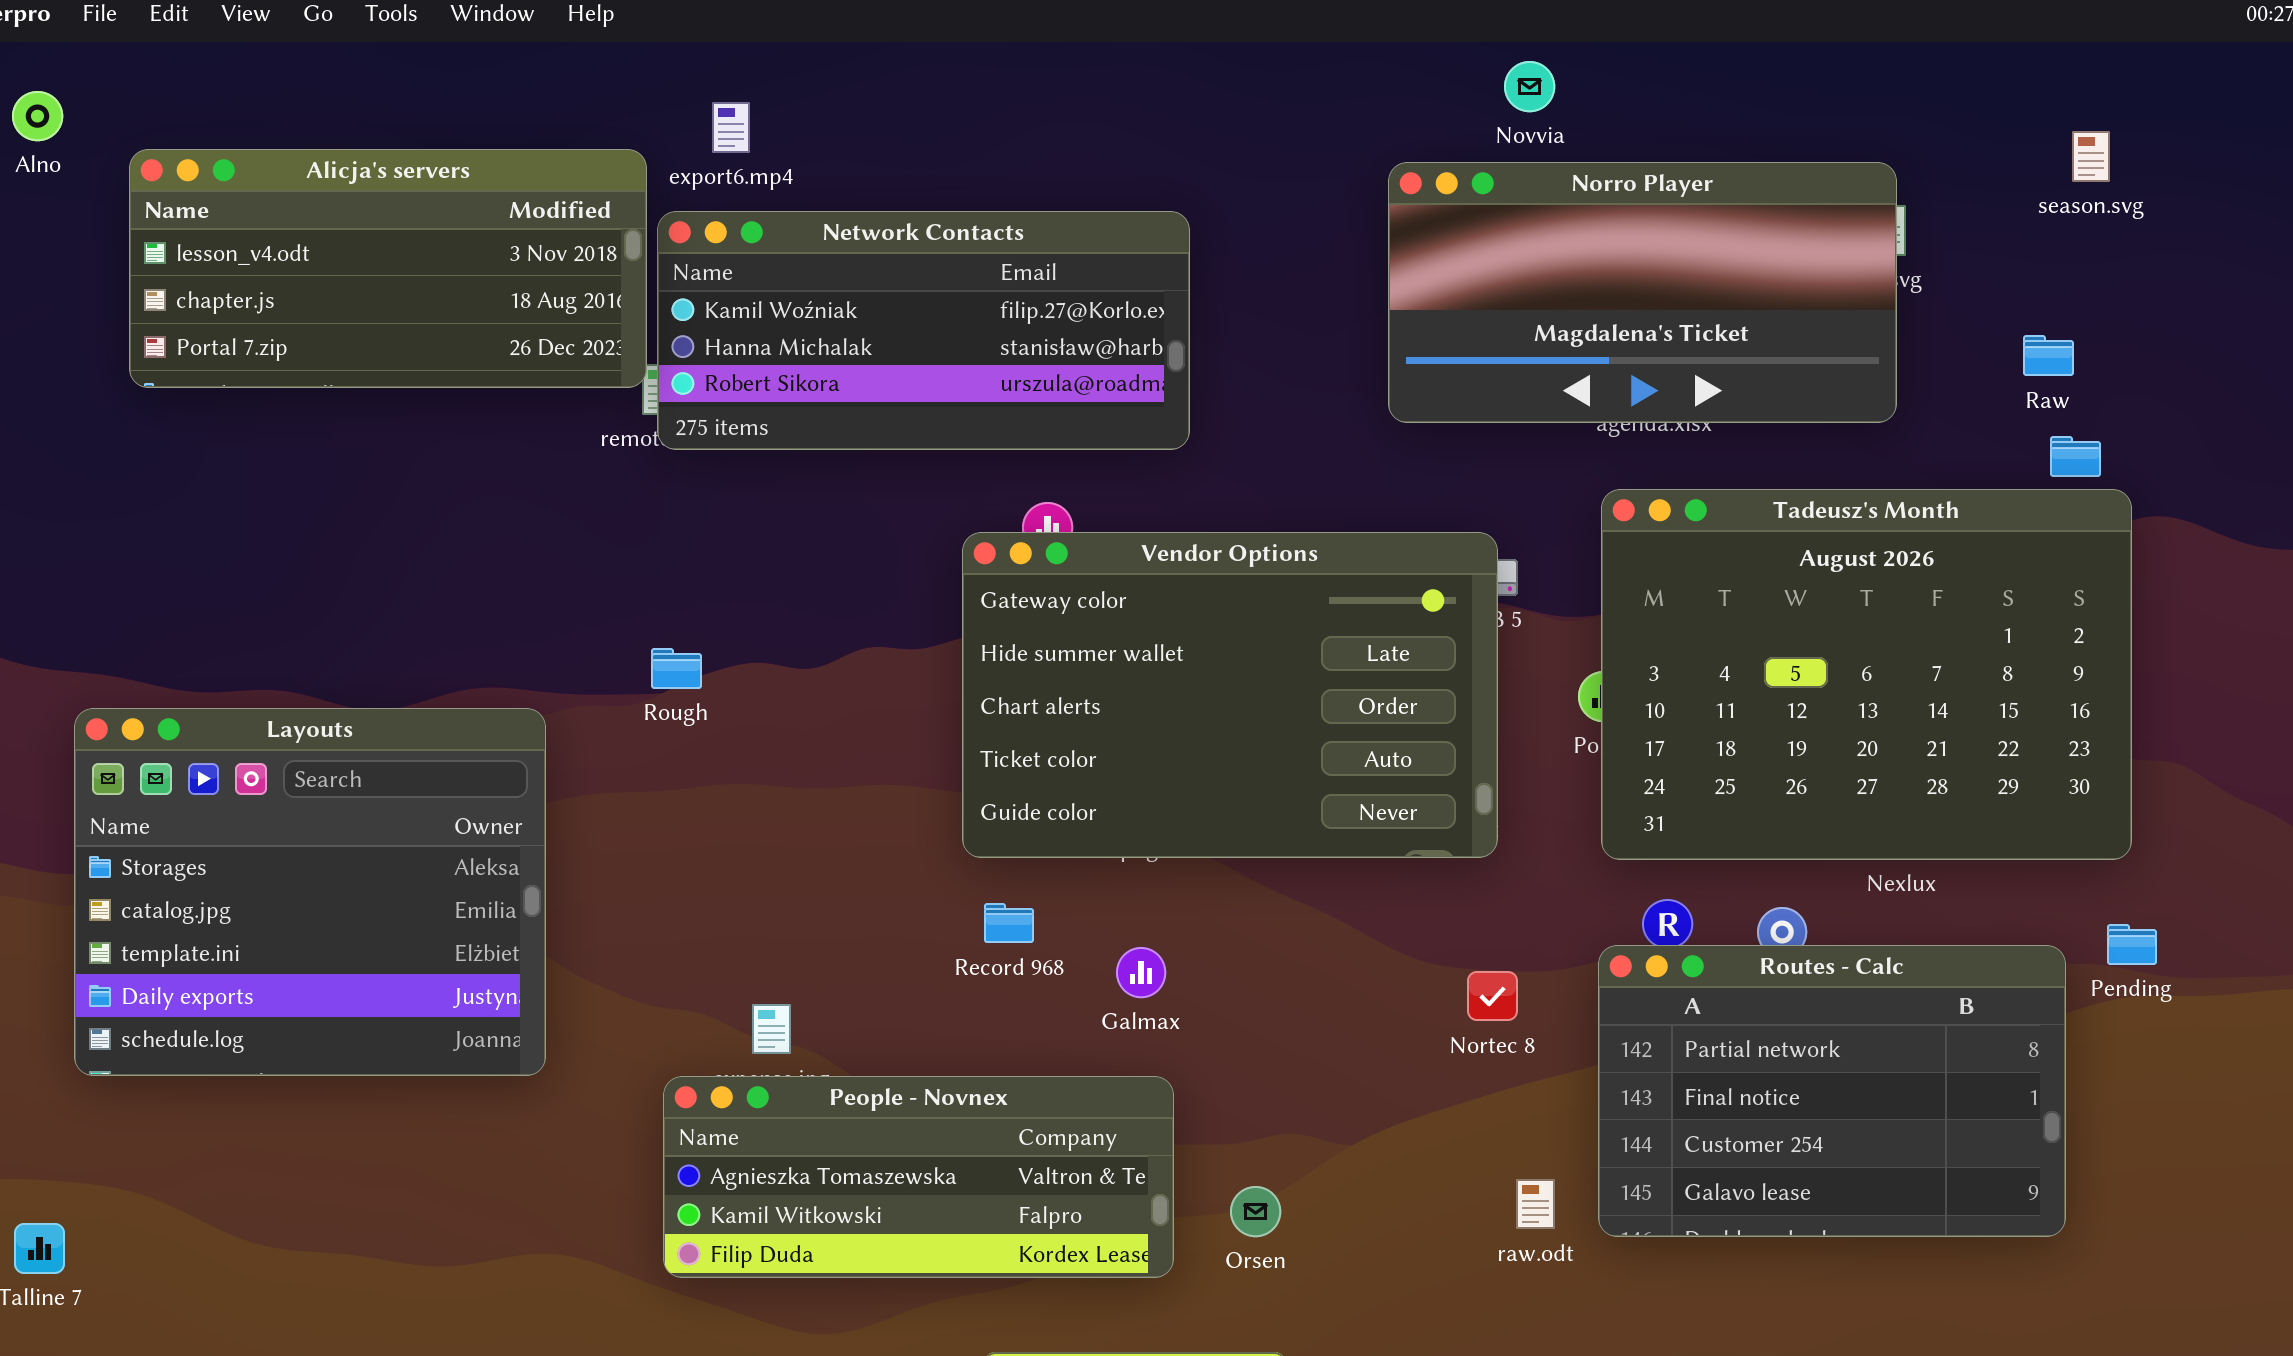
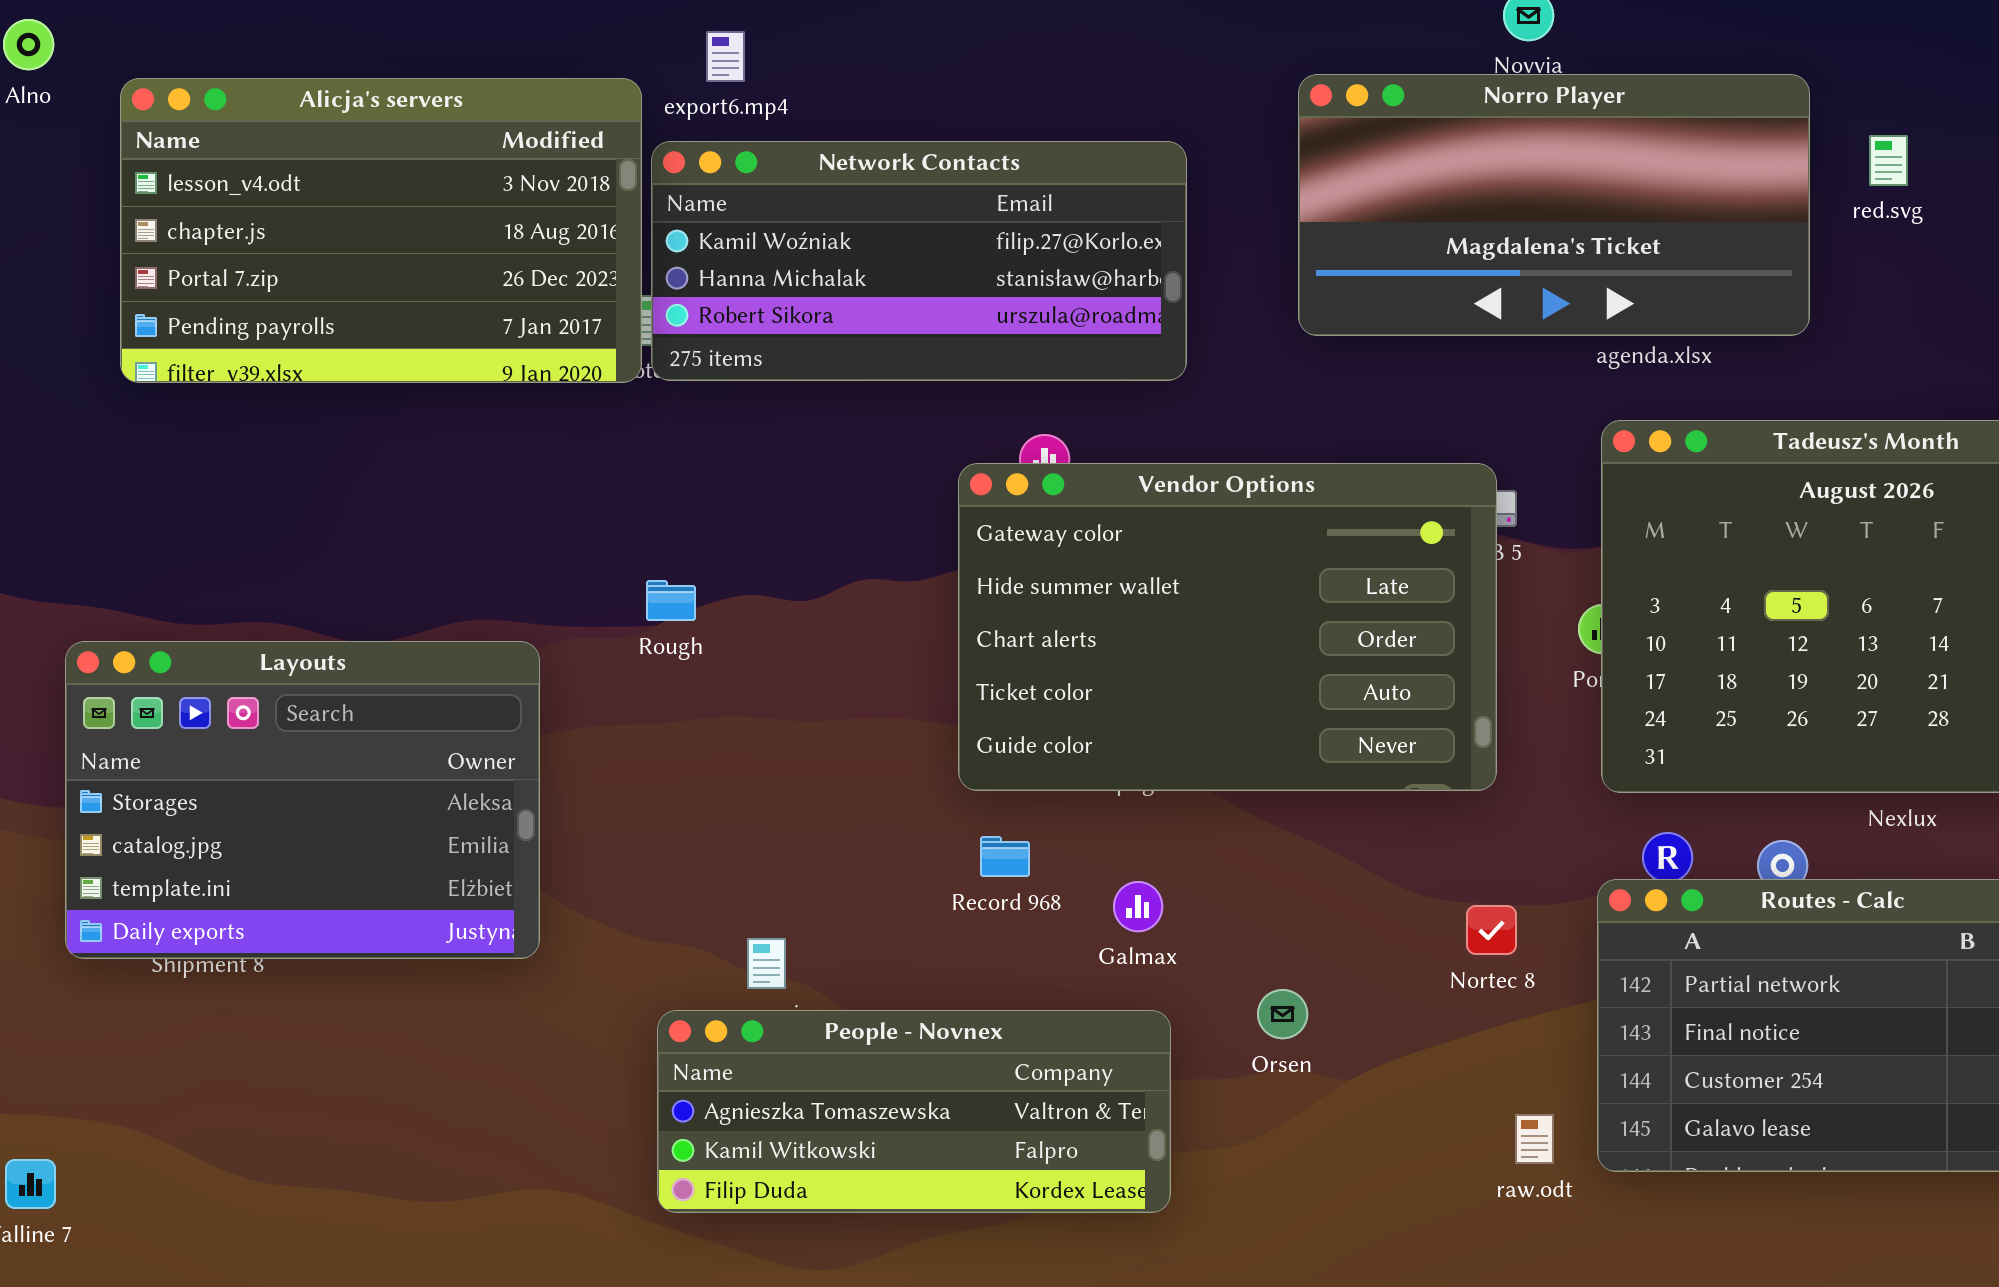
Alicja's servers: [129,149,647,388] -> [120,78,642,383], resized
Norro Player: [1388,162,1897,423] -> [1298,74,1810,336], moved
Layouts: [74,708,546,1076] -> [65,641,540,959], resized
Orsen: [1230,1186,1281,1237] -> [1257,989,1308,1039], moved

